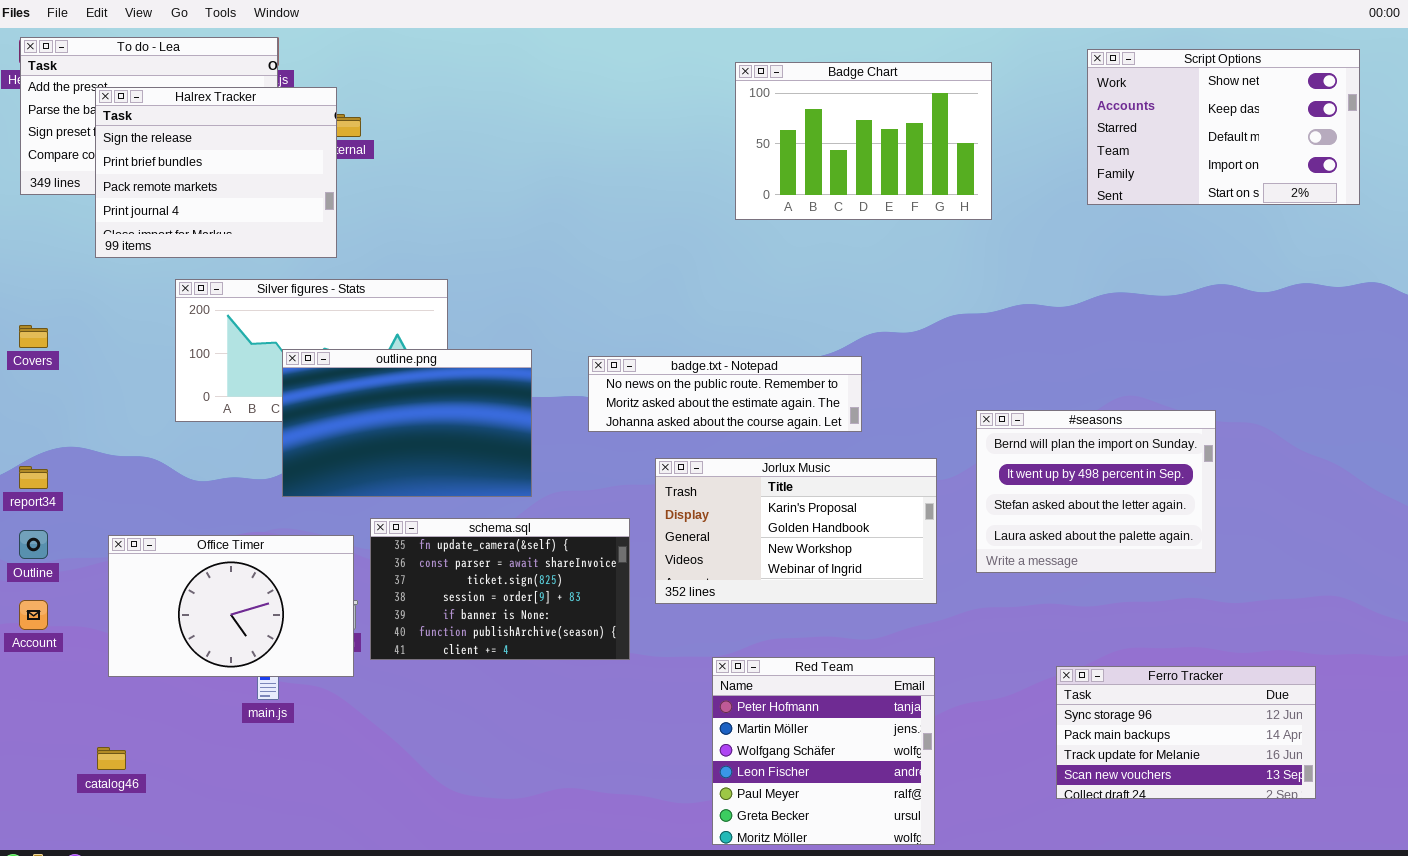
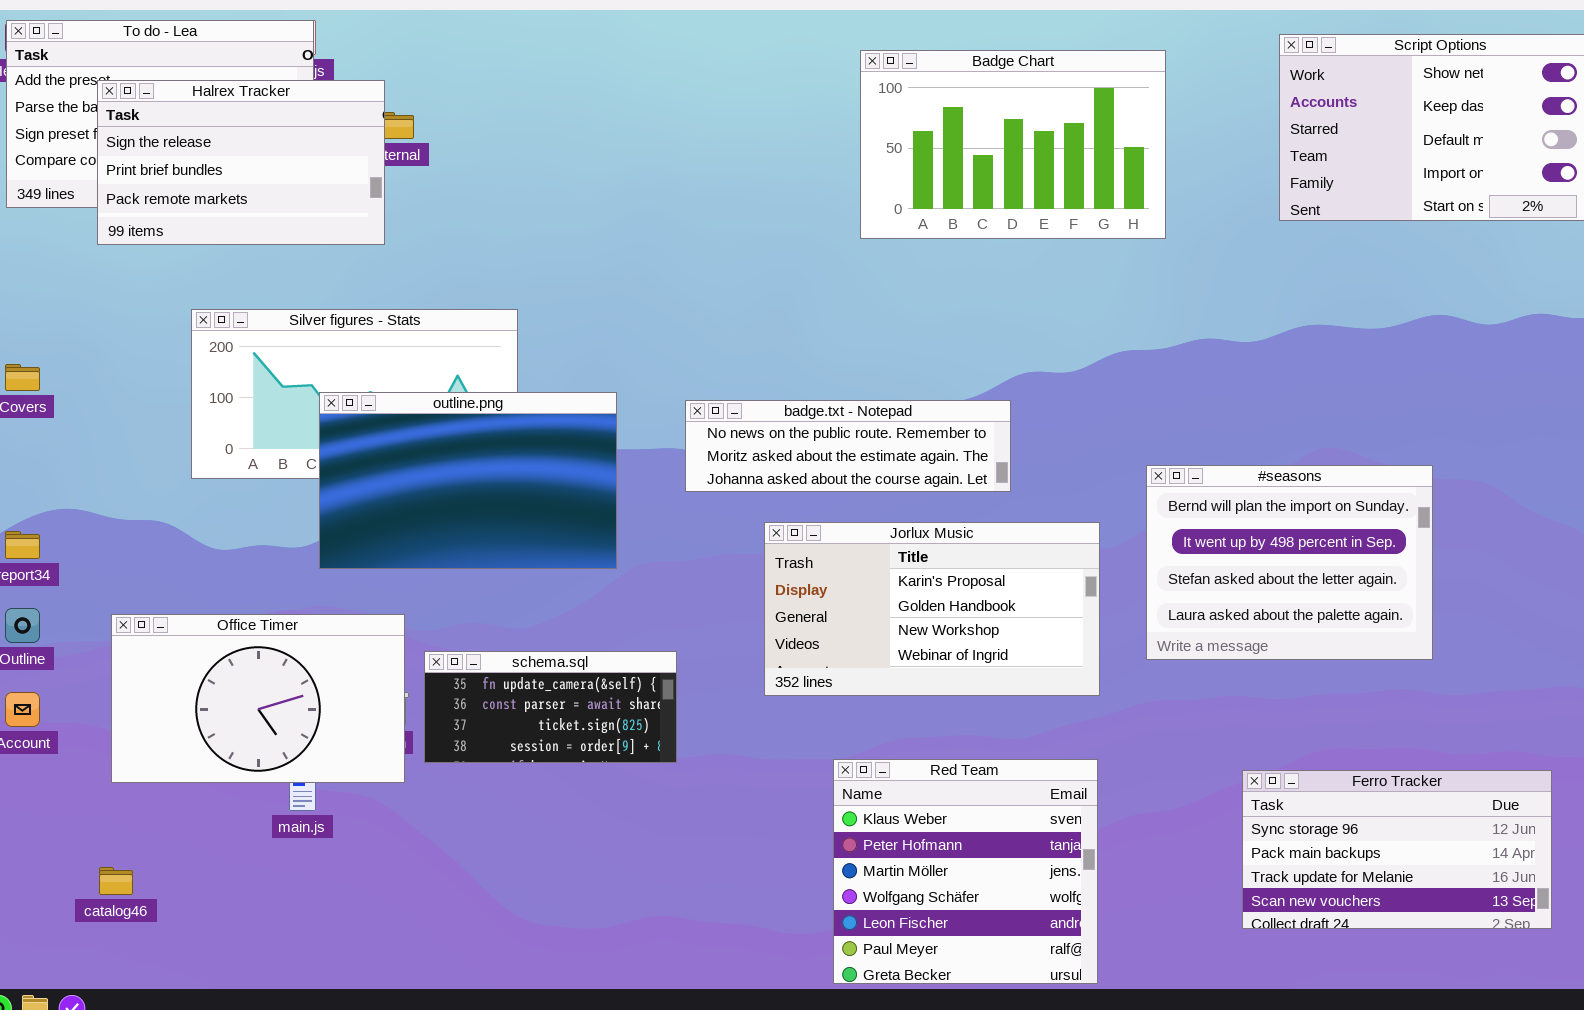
Halrex Tracker: [95,87,337,258] -> [97,80,385,245], resized
schema.sql: [370,518,630,660] -> [424,651,677,763], resized
Red Team: [712,657,935,845] -> [833,759,1098,984], scrolled up 1 row

